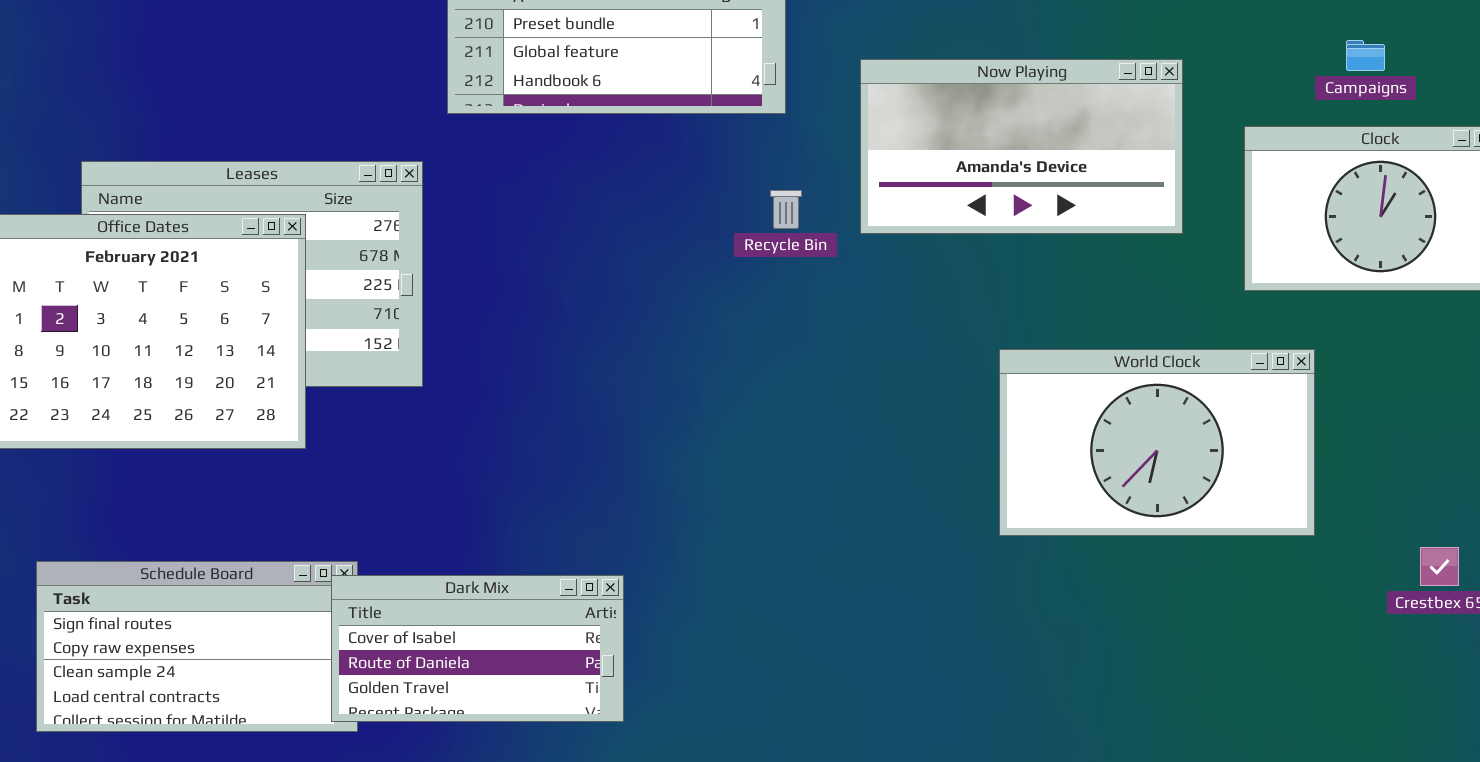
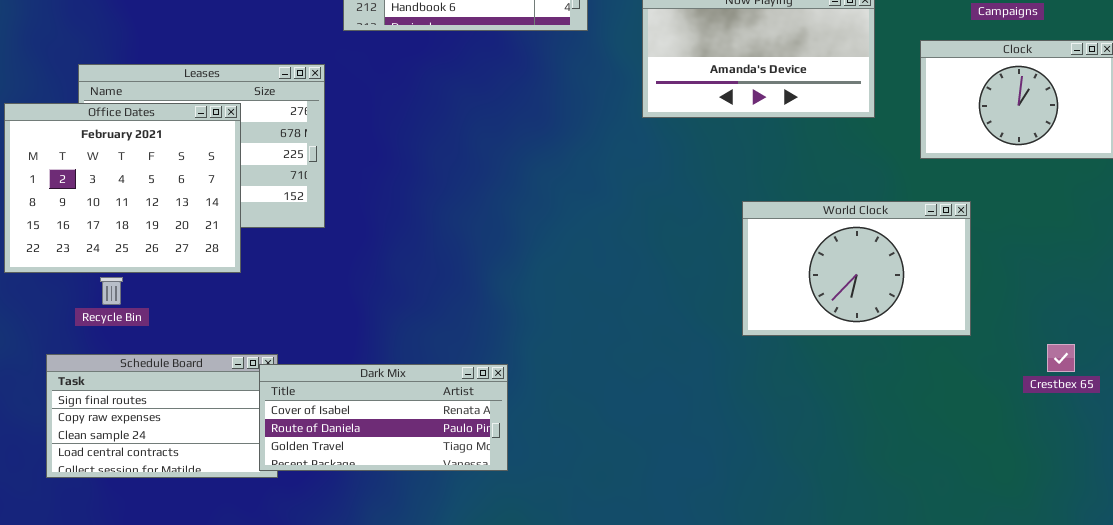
Recycle Bin: [770,190,802,229] -> [100,277,123,305], moved
Dark Mix: [331,575,624,722] -> [259,364,508,471], resized

